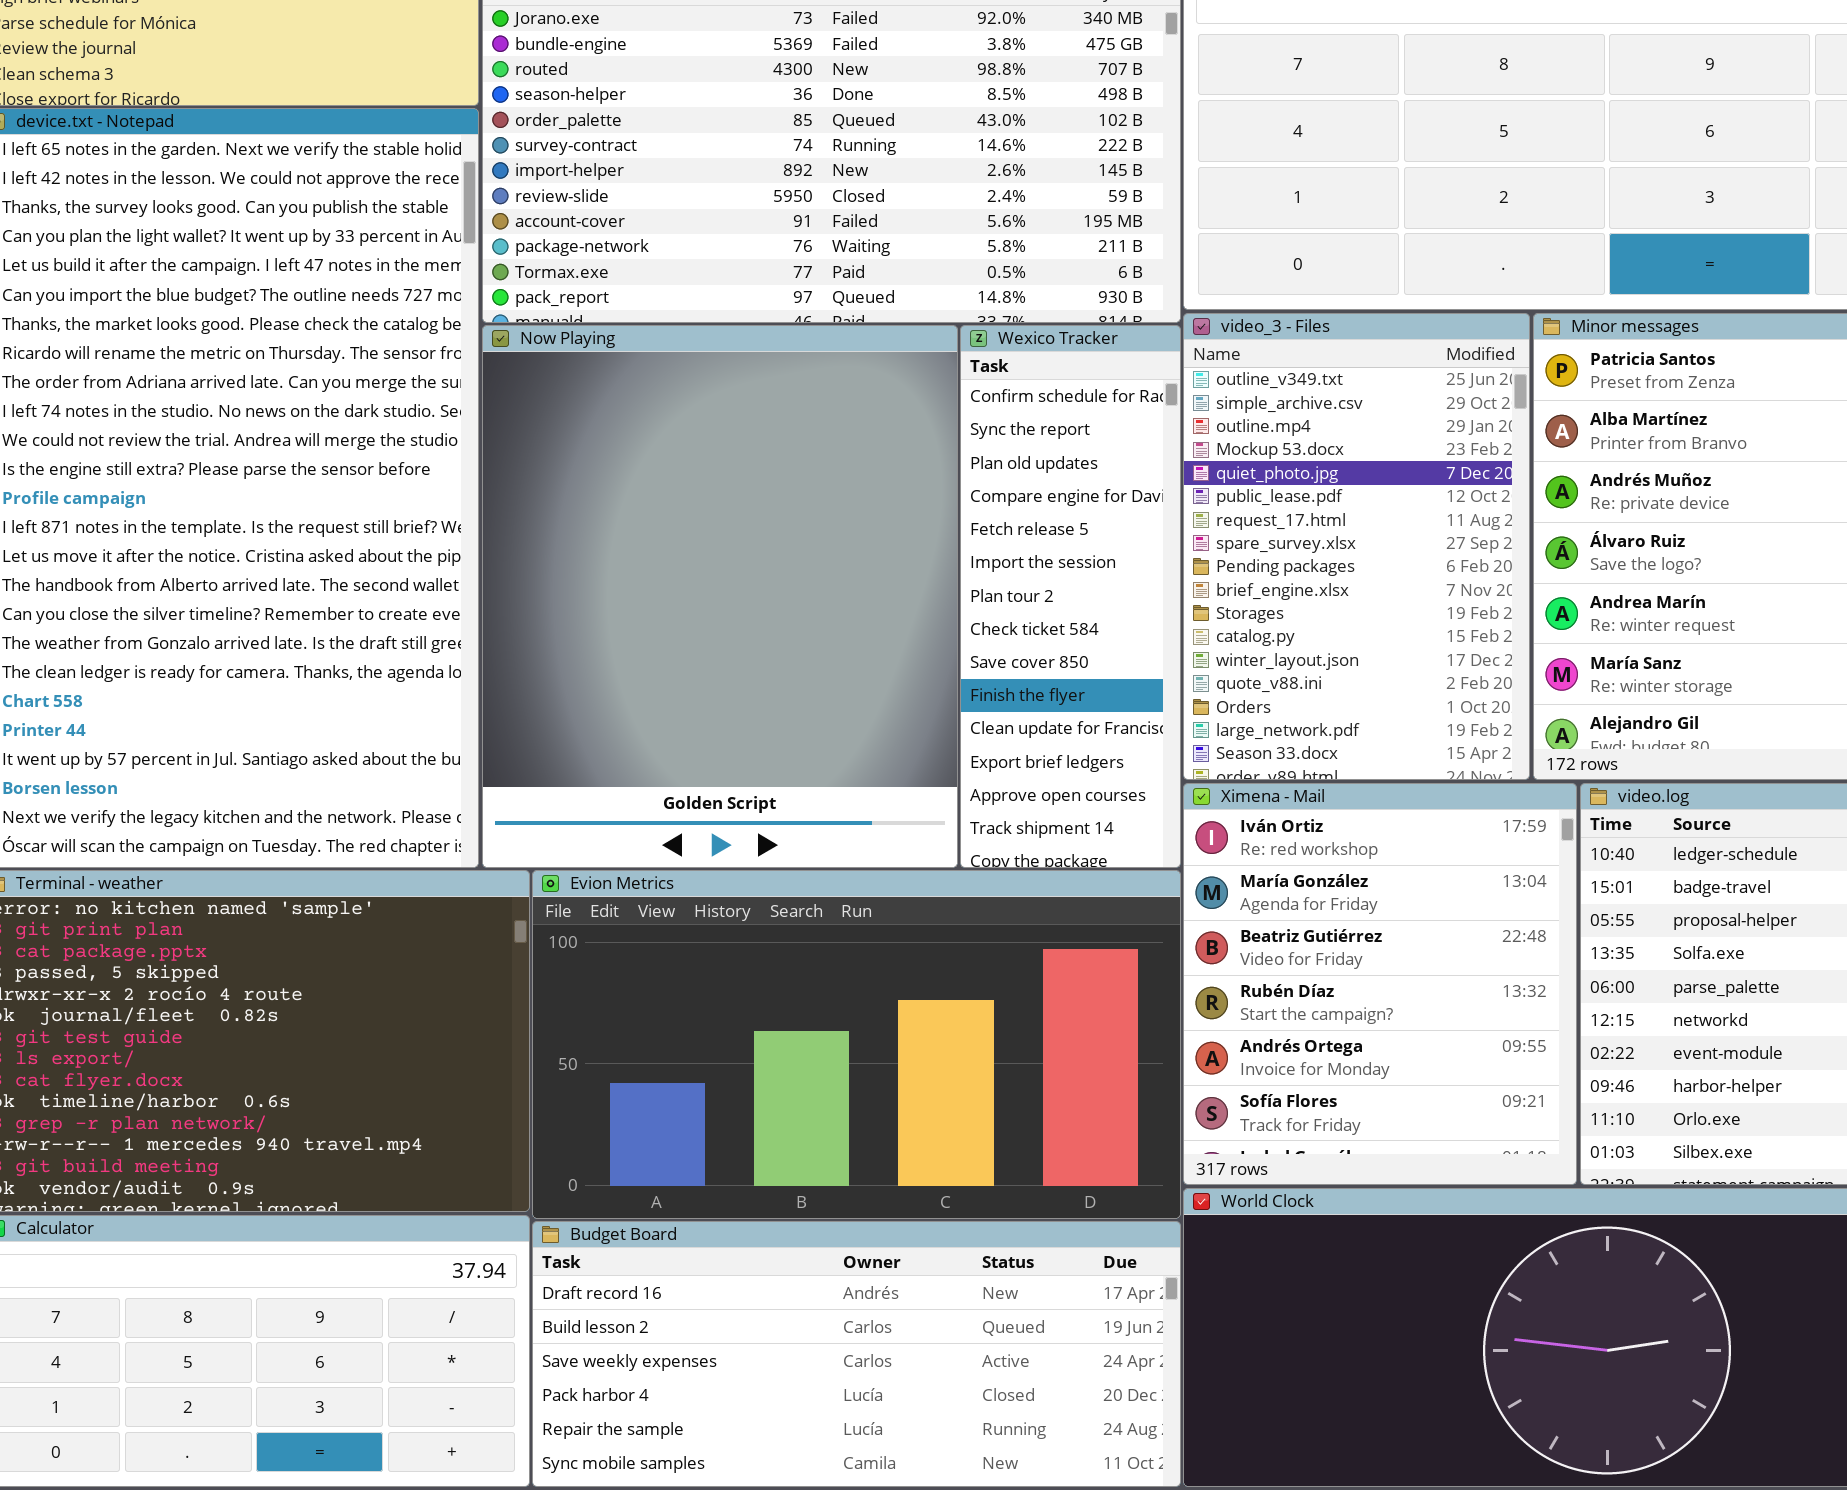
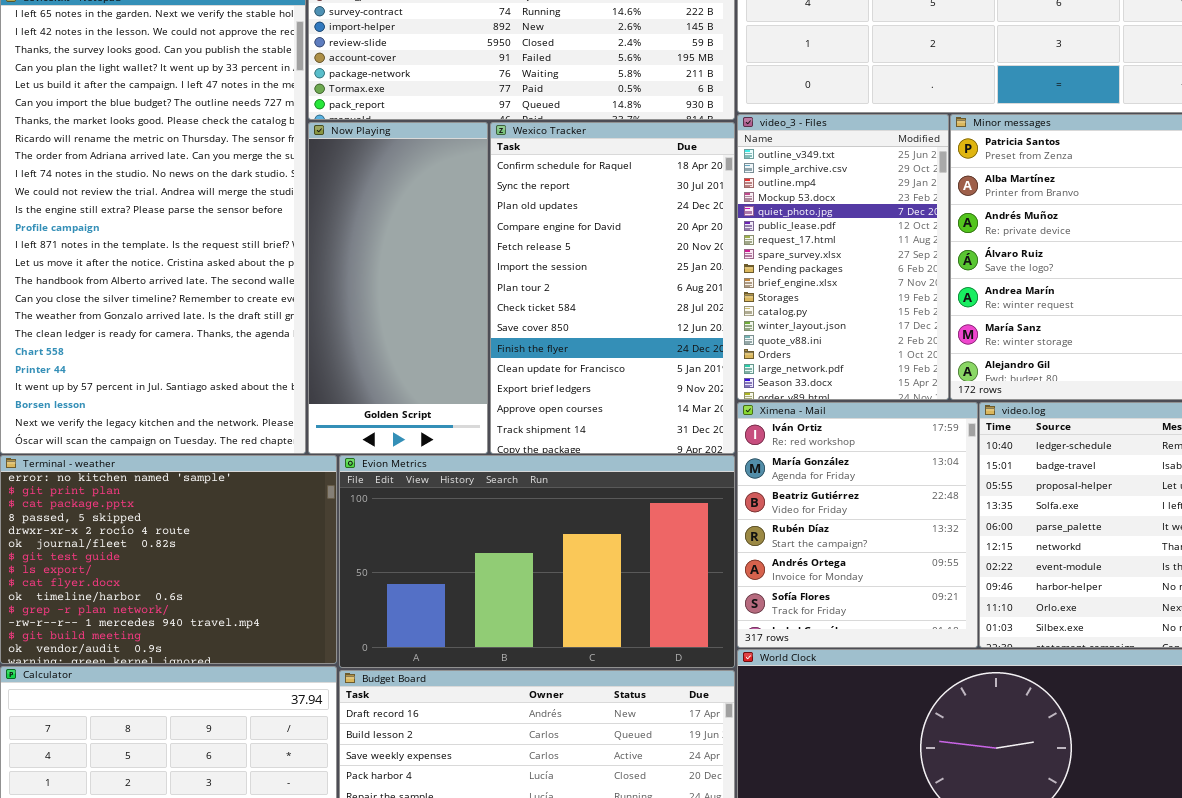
Now Playing: [482,325,958,868] -> [308,122,488,454], resized
Wexico Tracker: [960,325,1181,868] -> [490,122,735,454], resized

